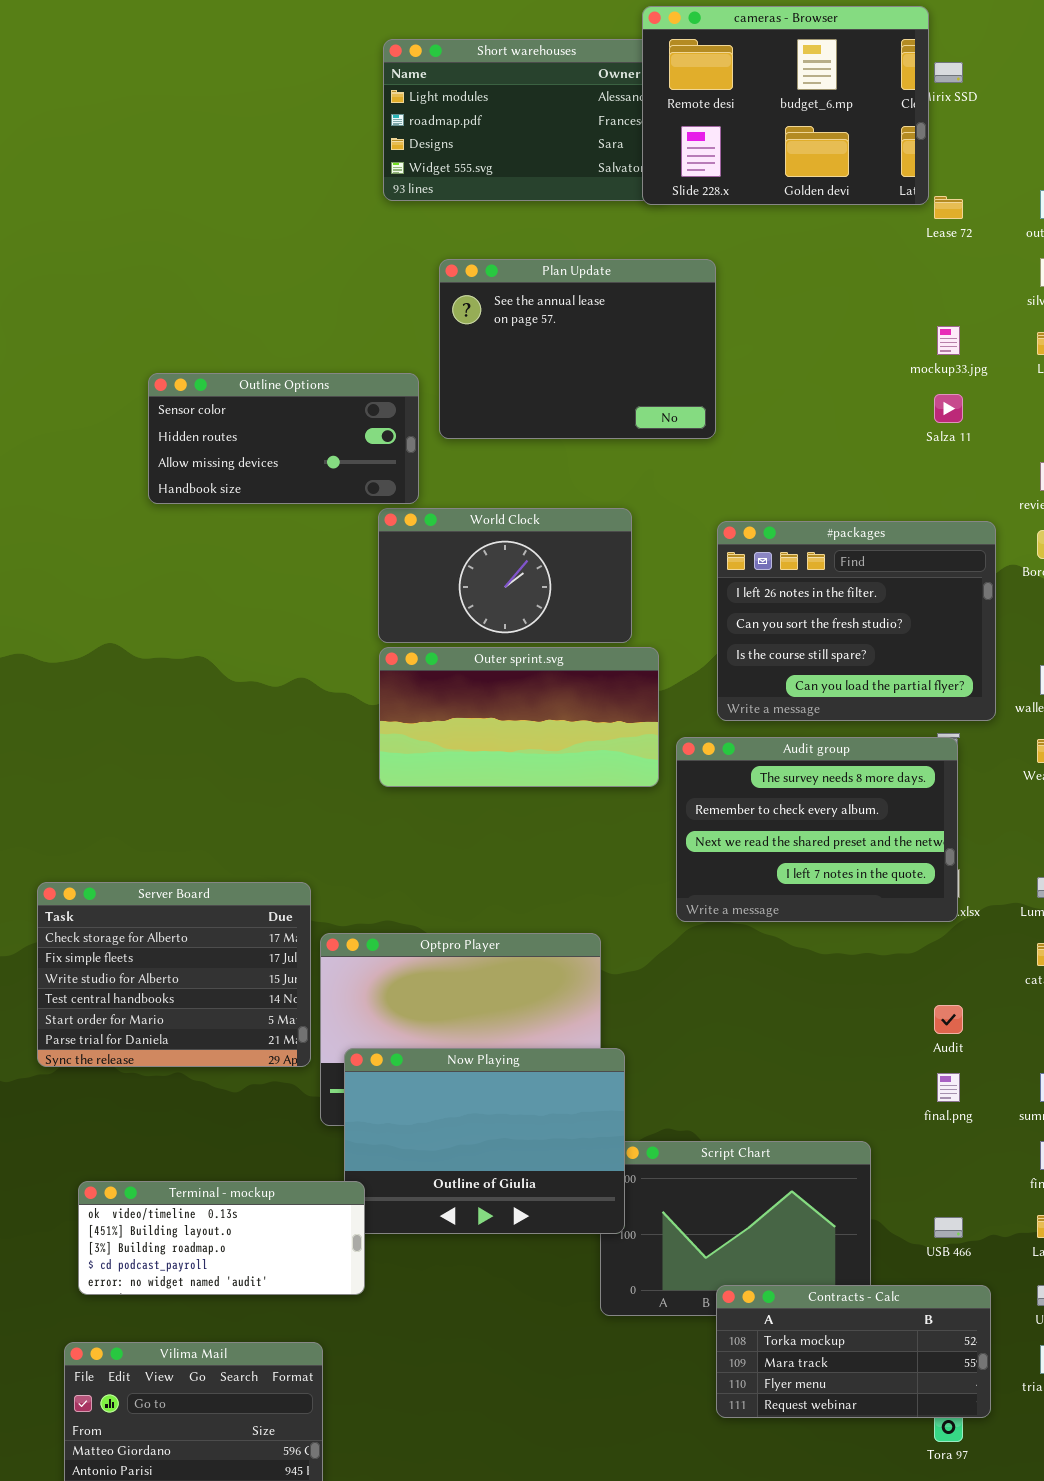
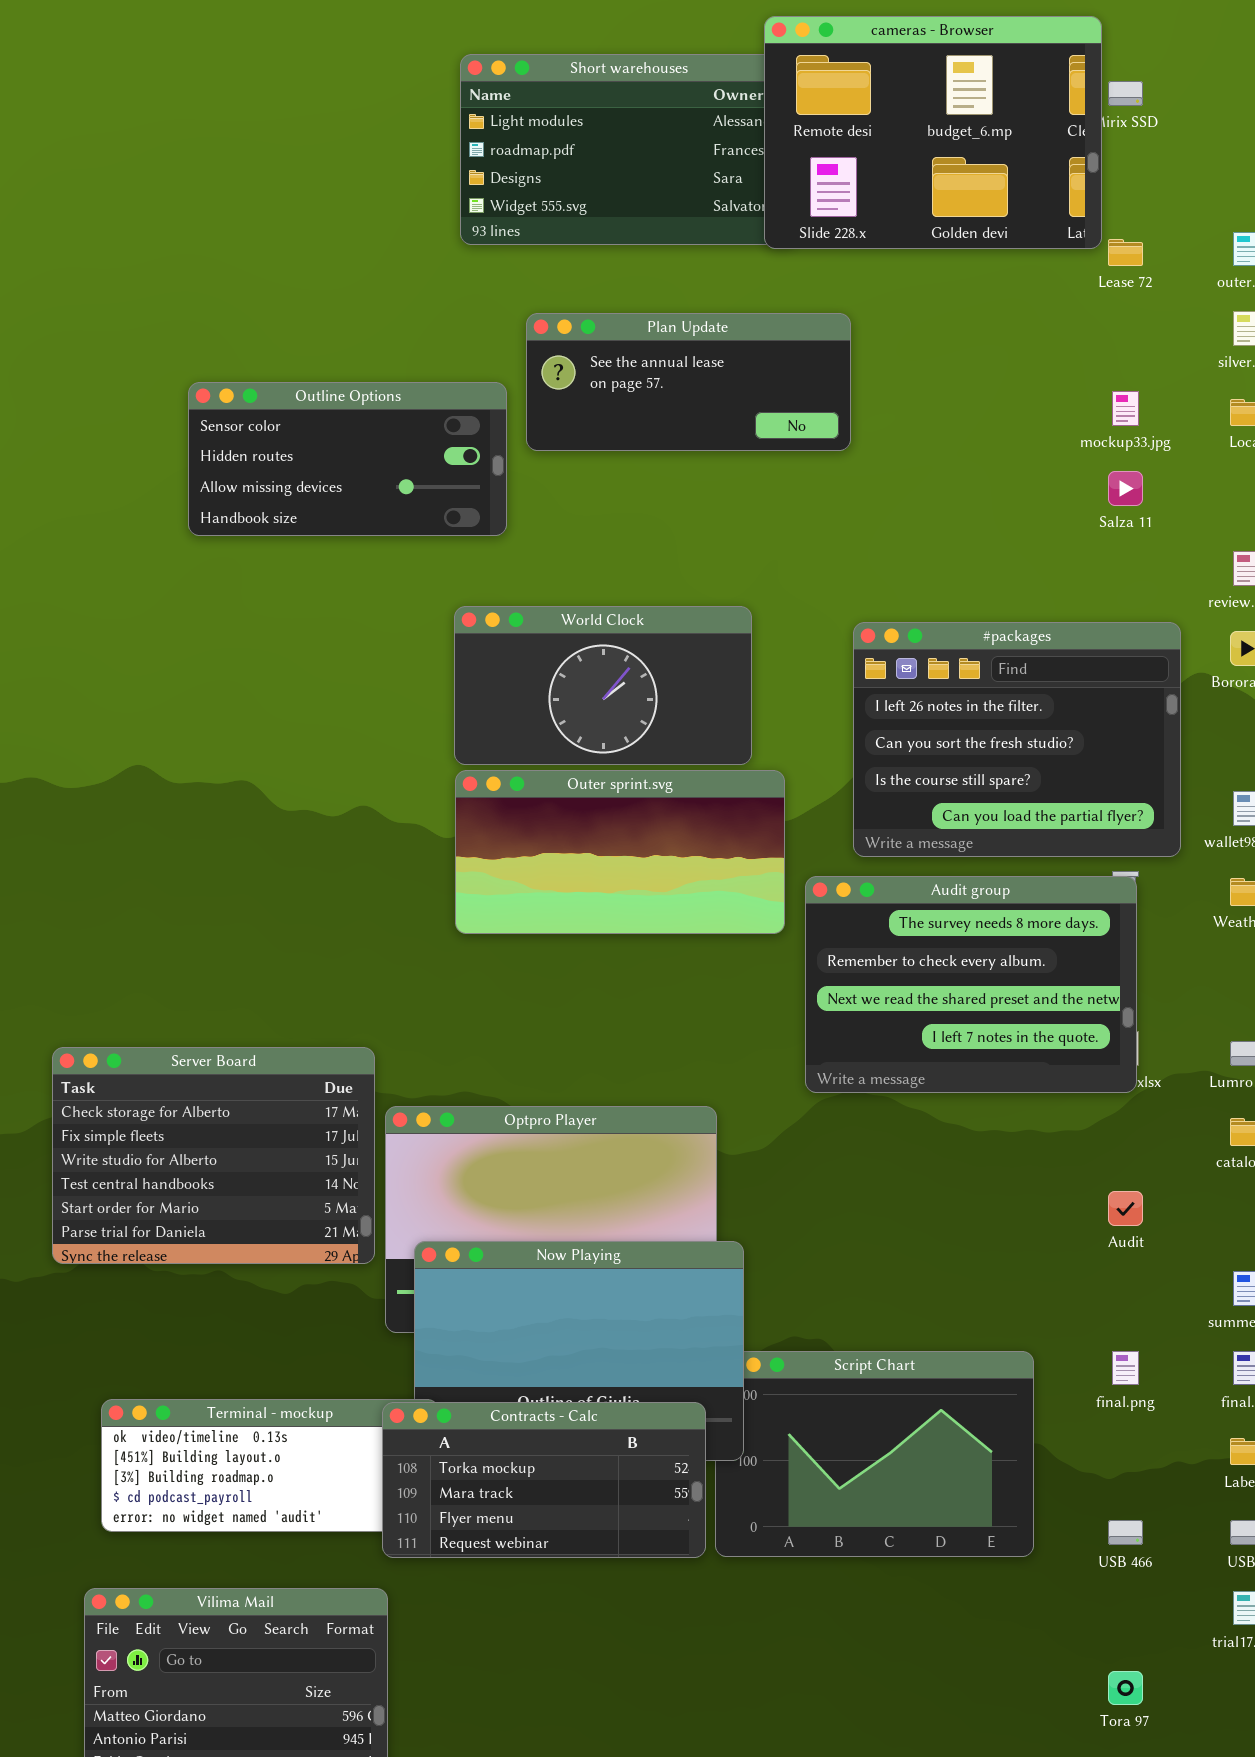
Plan Update: [439,259,716,439] -> [526,313,851,451], resized
Outline Options: [148,373,419,504] -> [188,382,507,536], moved
final.png: [937,1073,960,1102] -> [1112,1351,1139,1385], moved
USB 466: [934,1217,963,1238] -> [1108,1520,1143,1545], moved
Contracts - Calc: [716,1285,991,1418] -> [382,1402,706,1558], moved

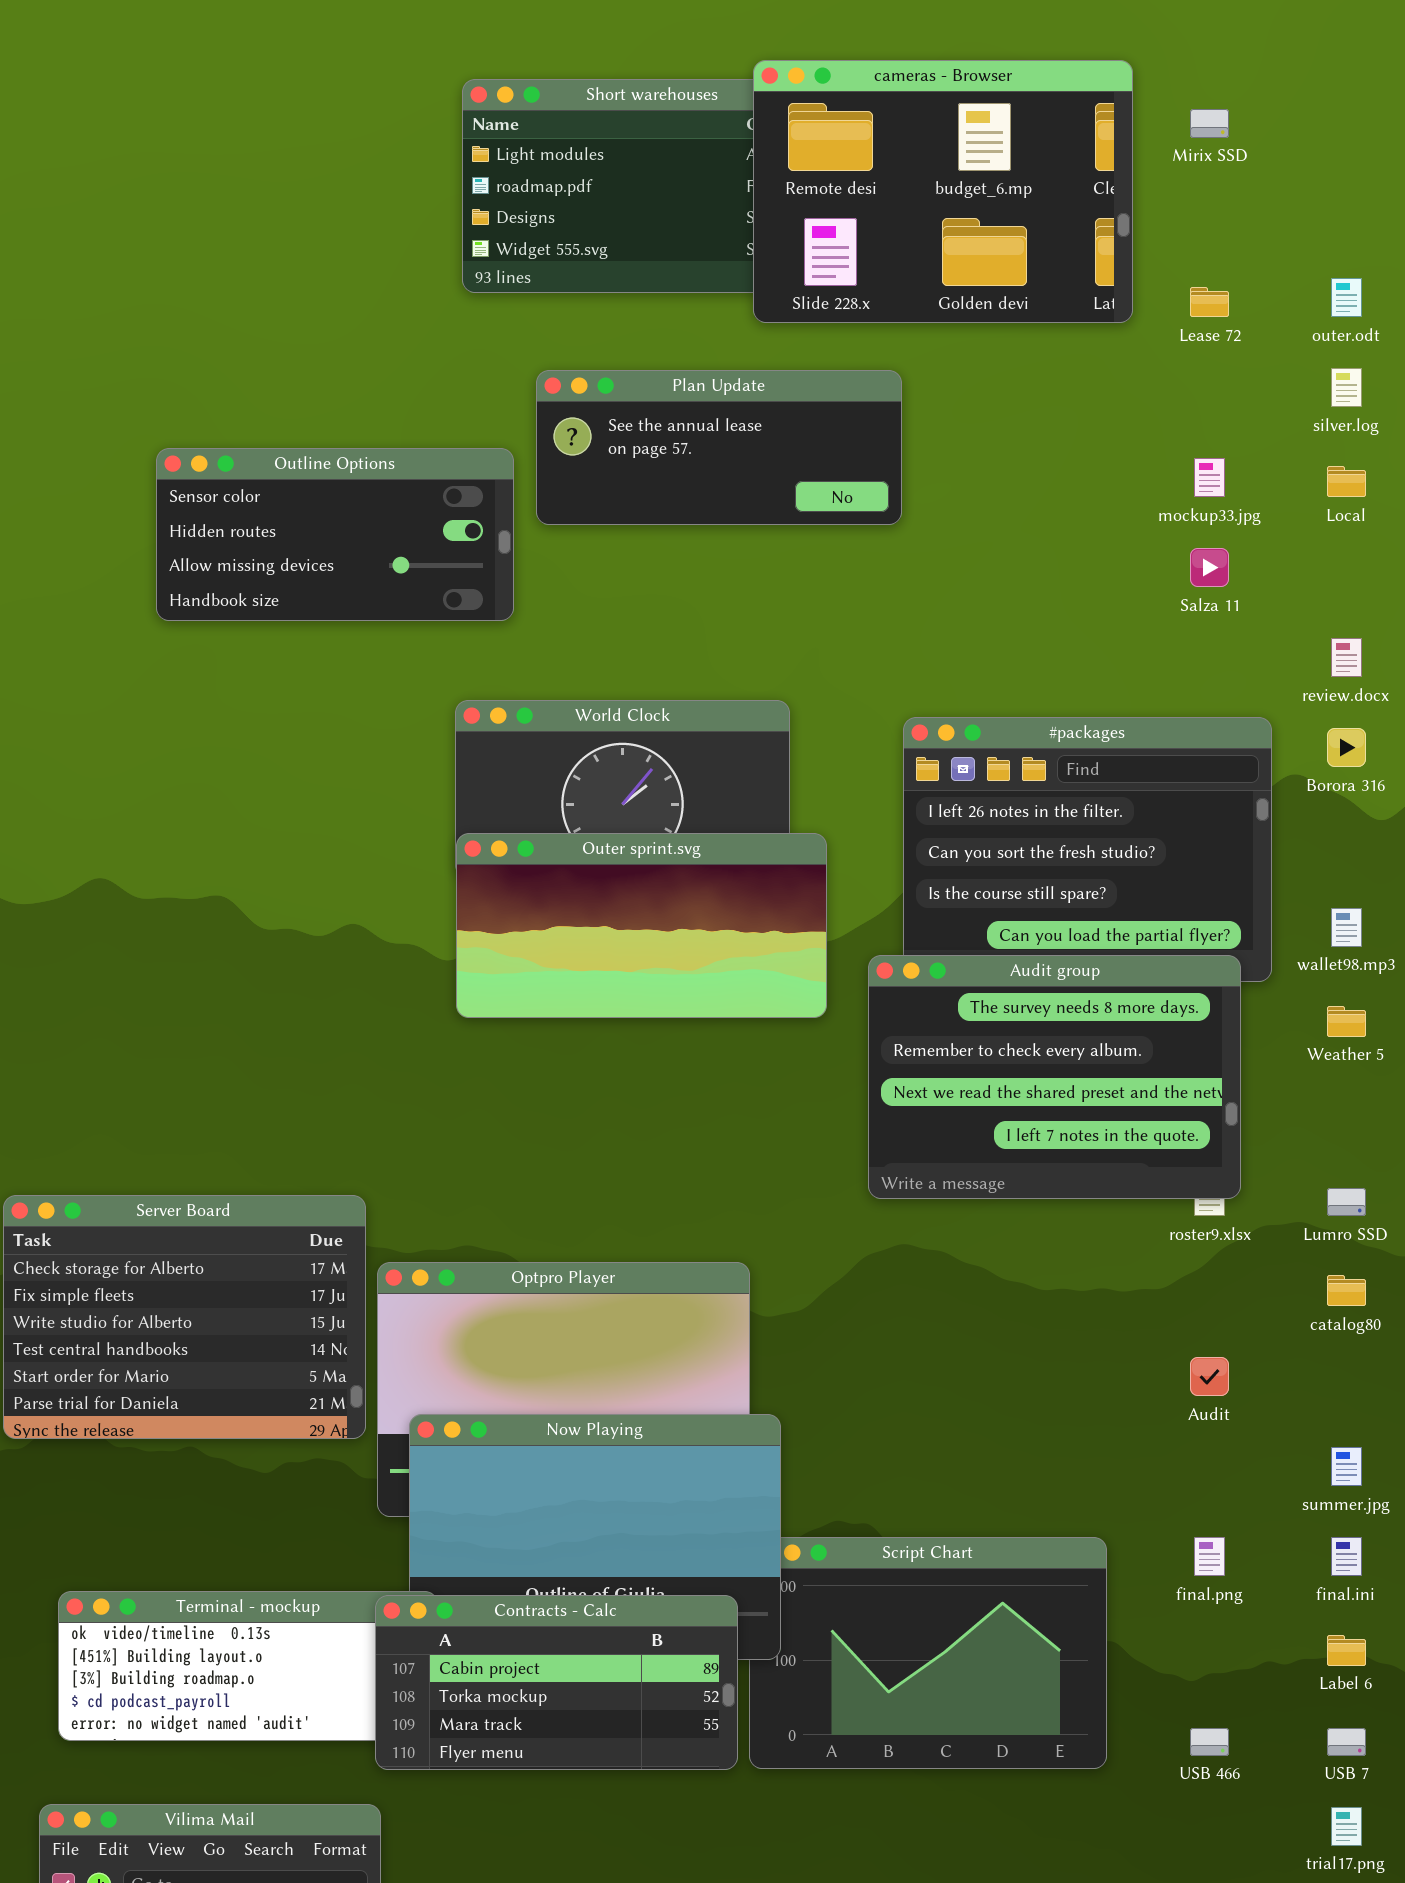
cameras - Browser: [764,16,1102,249] -> [753,60,1133,323], moved
Outer sprint.svg: [455,770,785,934] -> [456,833,827,1018], moved
Audit group: [805,876,1137,1093] -> [868,955,1241,1199], moved
Contracts - Calc: [382,1402,706,1558] -> [375,1595,738,1770], scrolled up 1 row

